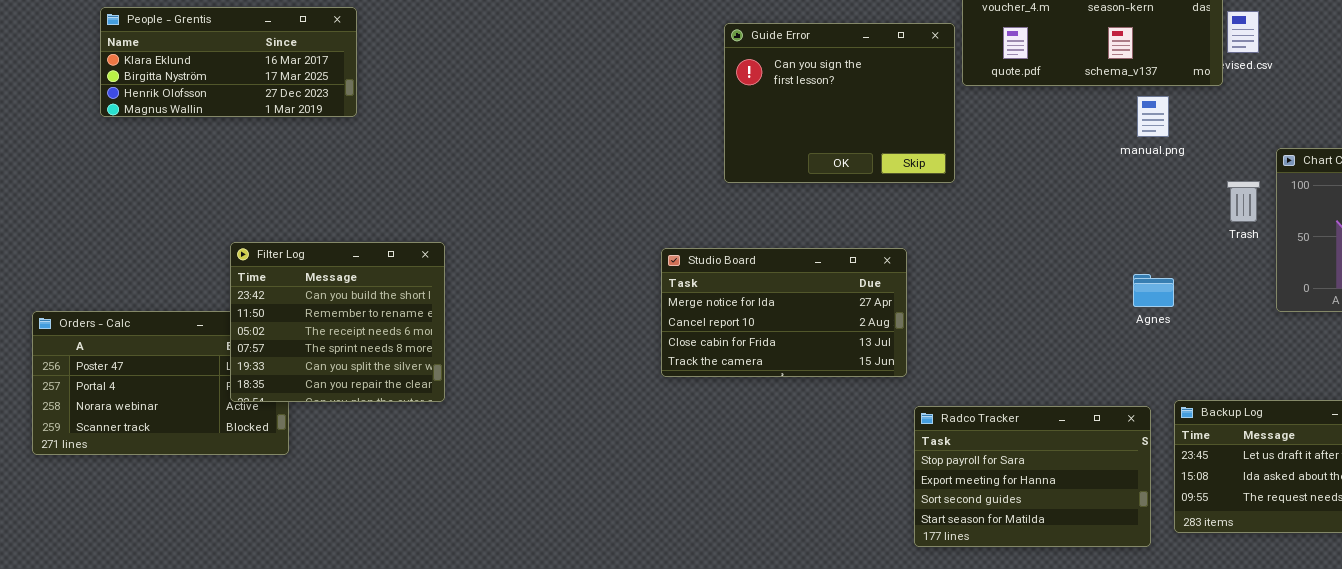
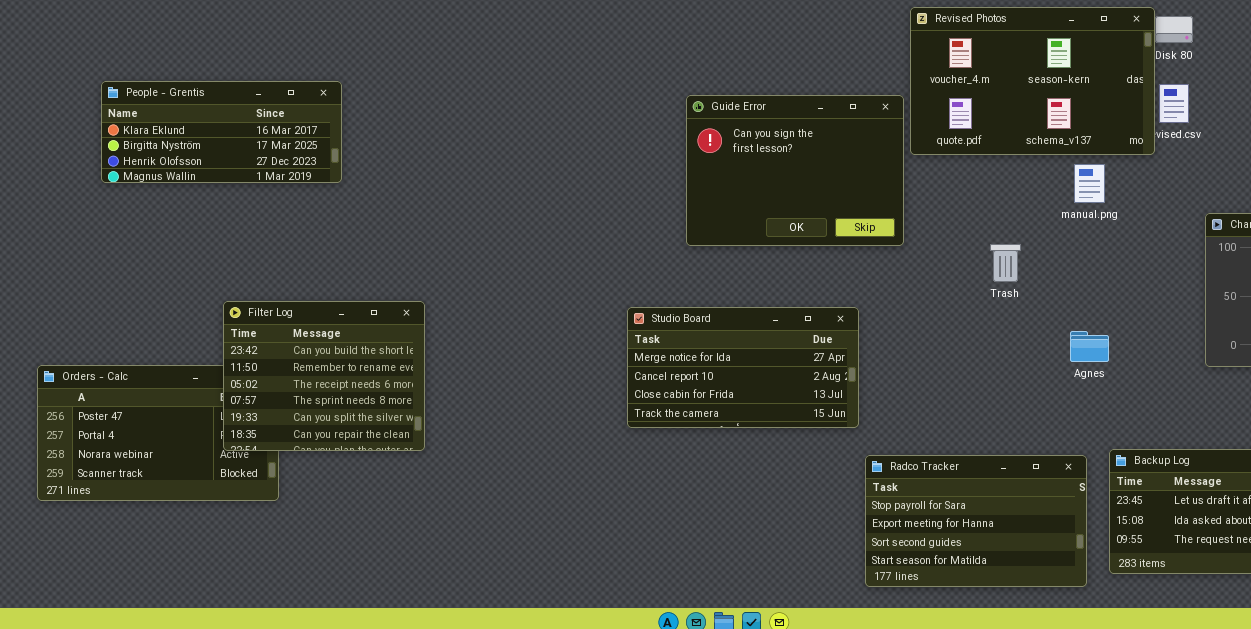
Trash: [1227,181,1260,222] -> [990,244,1021,282], moved

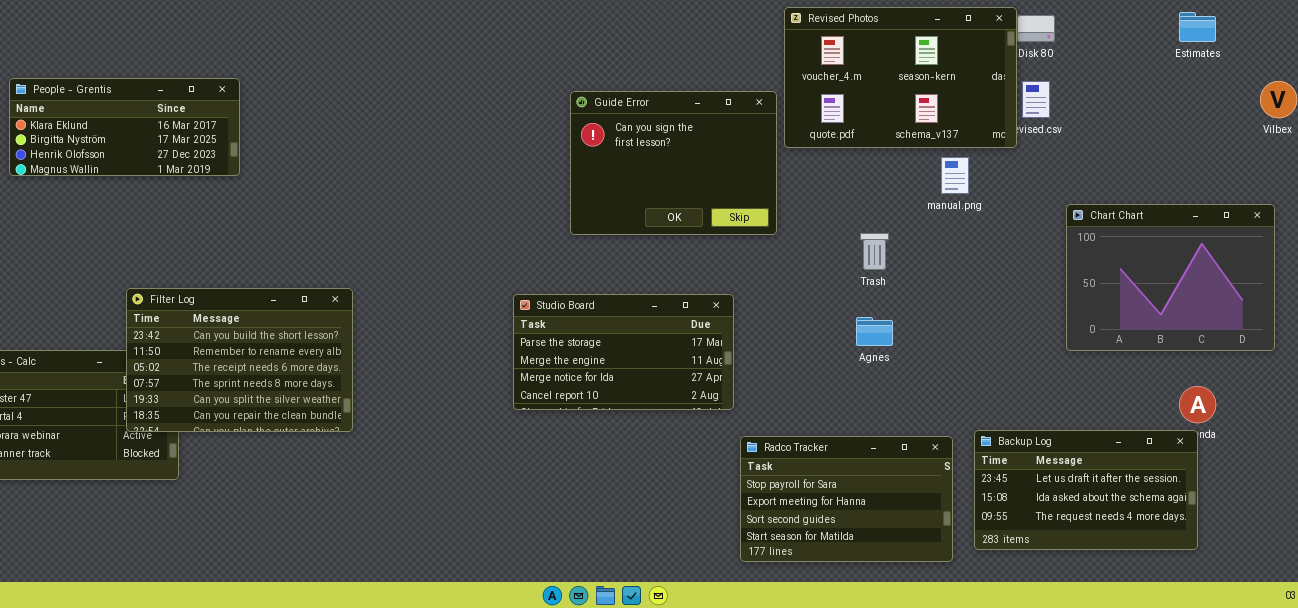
Filter Log: [223,301,425,451] -> [126,288,353,432], resized
Studio Board: [627,307,859,428] -> [513,294,734,410], scrolled up 2 rows
Agnes: [1070,331,1109,362] -> [856,317,893,346], moved

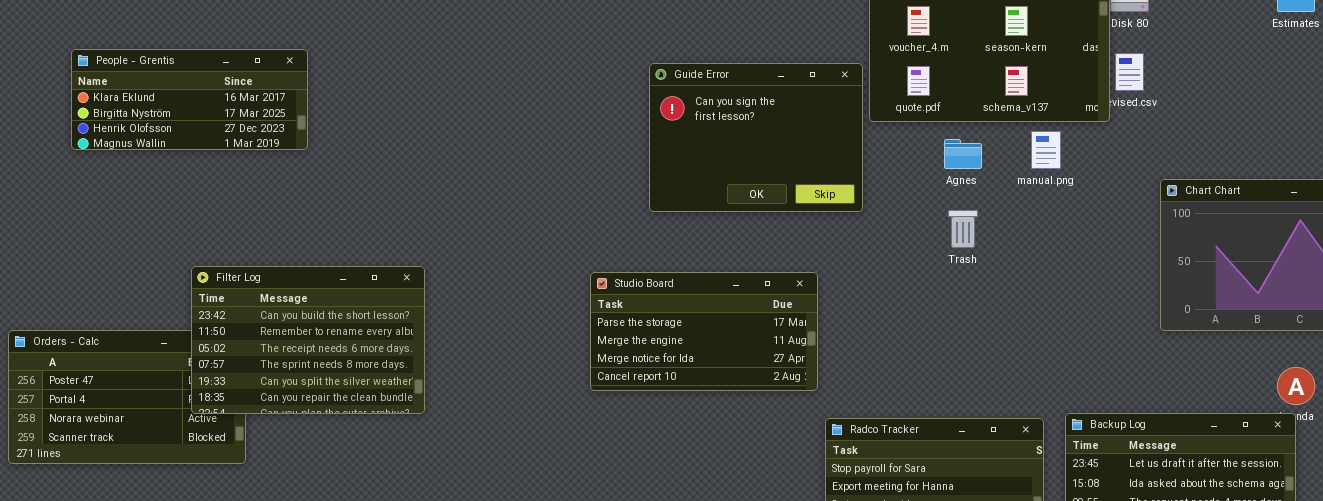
Agnes: [856,317,893,346] -> [944,139,982,169], moved

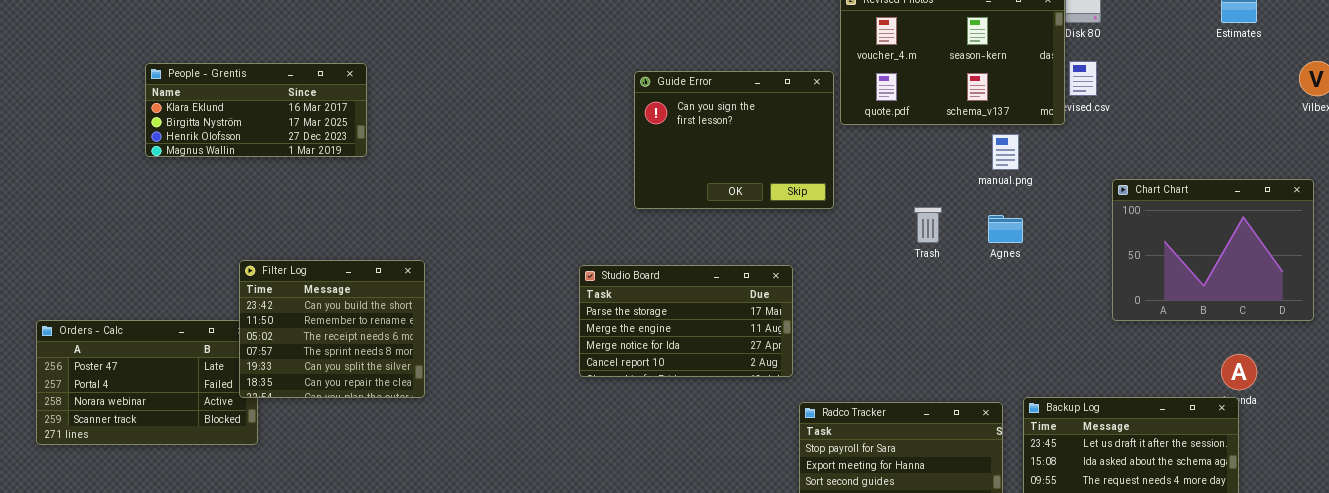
People - Grentis: [71,49,308,150] -> [145,63,367,157], moved
Agnes: [944,139,982,169] -> [988,215,1023,243], moved
Filter Log: [191,266,425,414] -> [239,260,425,398], resized

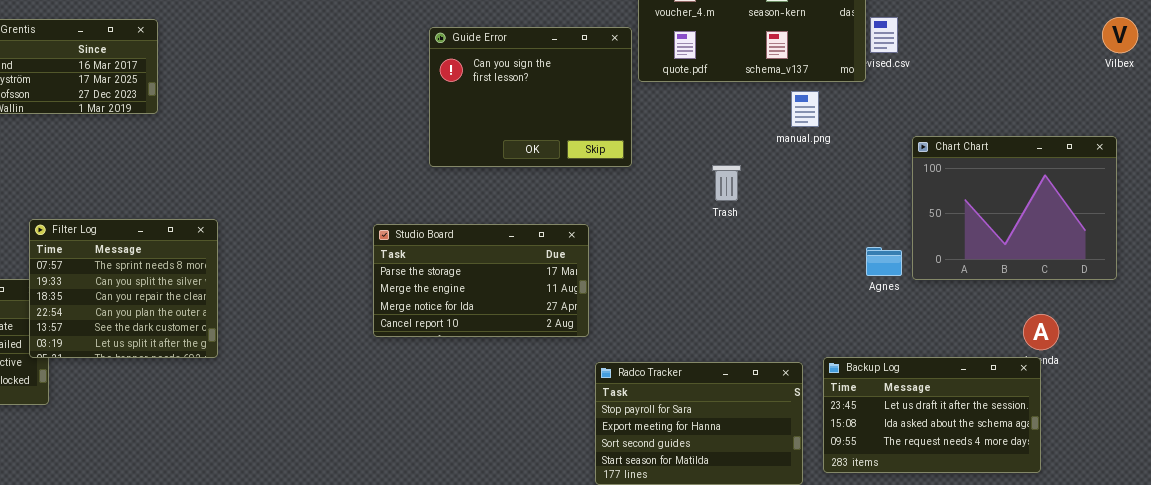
Agnes: [988,215,1023,243] -> [866,247,902,276], moved
Filter Log: [239,260,425,398] -> [29,219,218,358], scrolled down 3 rows

